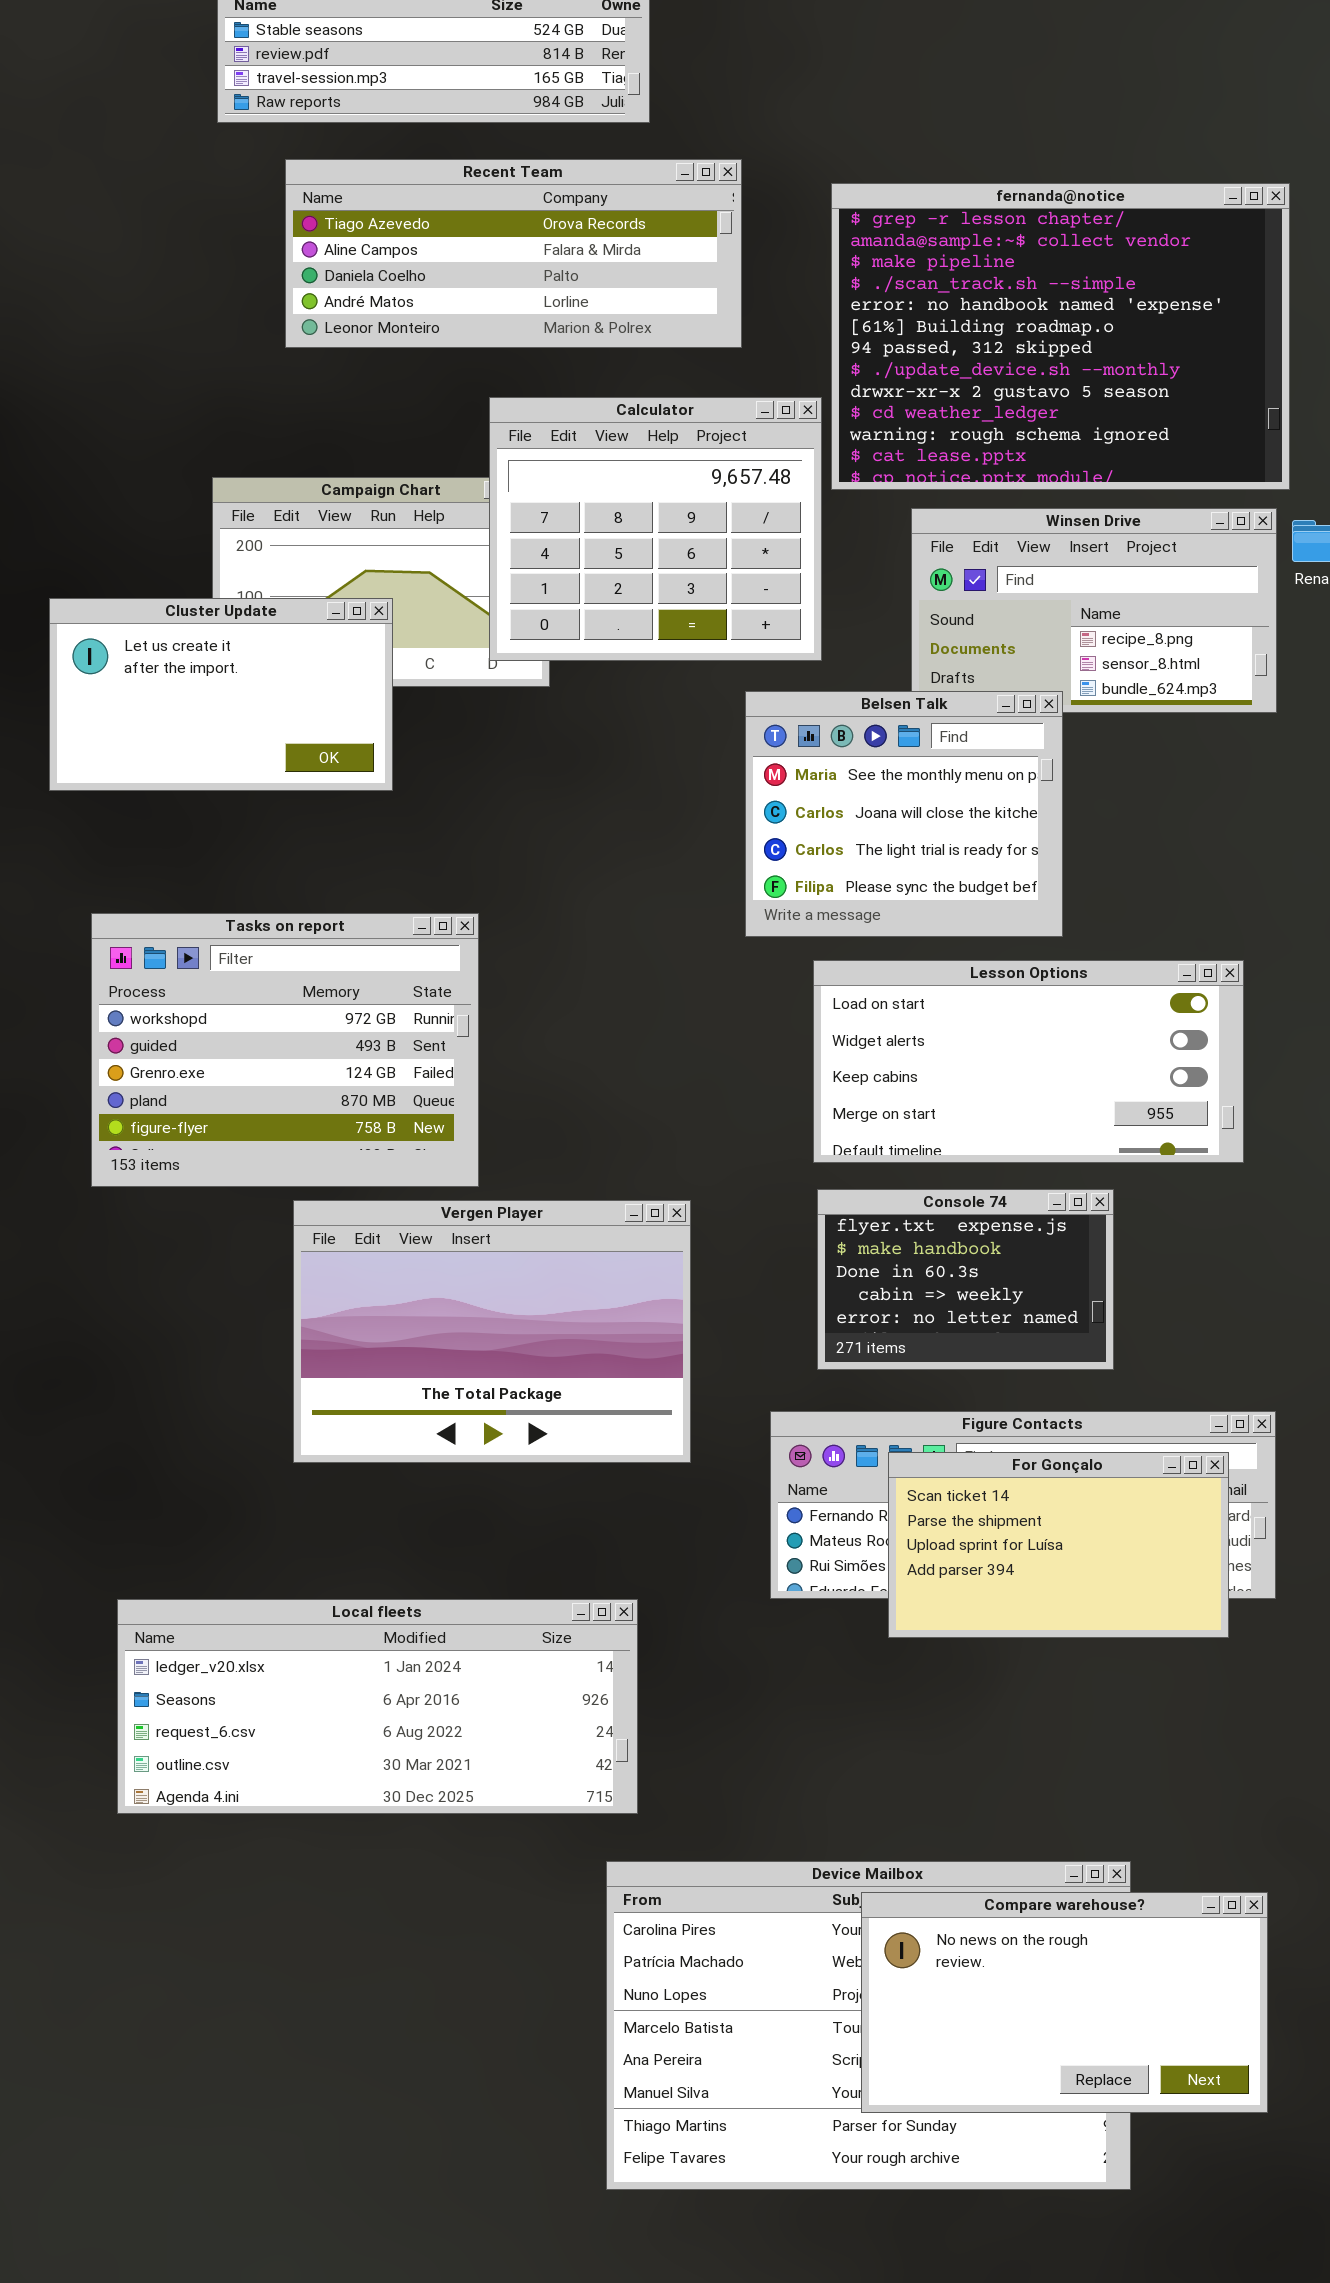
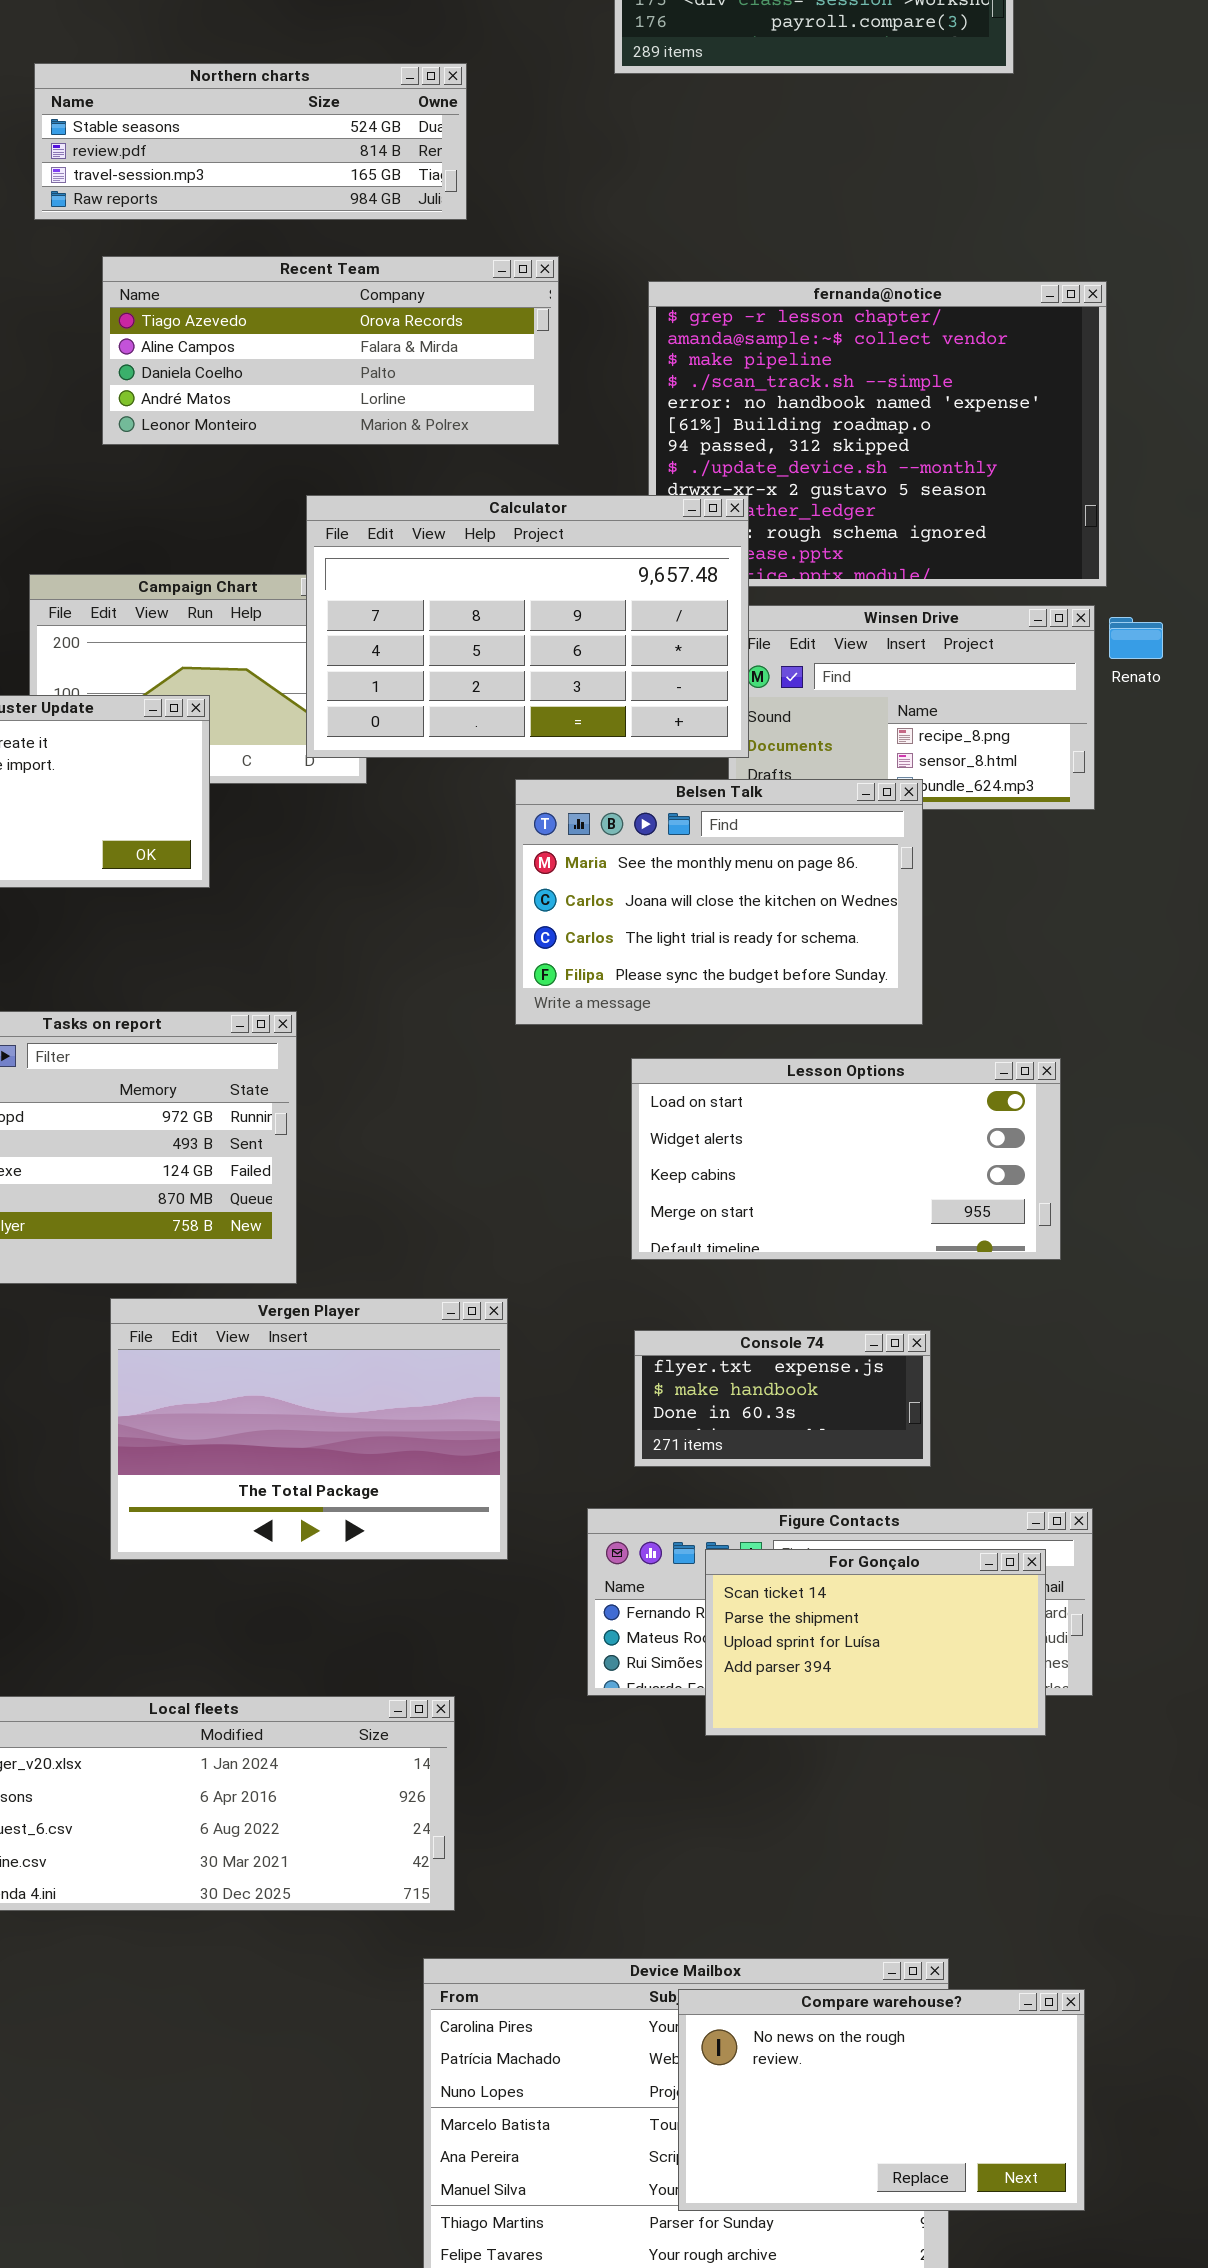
Calculator: [489,397,822,661] -> [306,495,749,758], resized
Belsen Talk: [745,691,1063,937] -> [515,779,923,1025], moved, resized
Console 74: [817,1189,1114,1370] -> [634,1330,931,1467], resized

